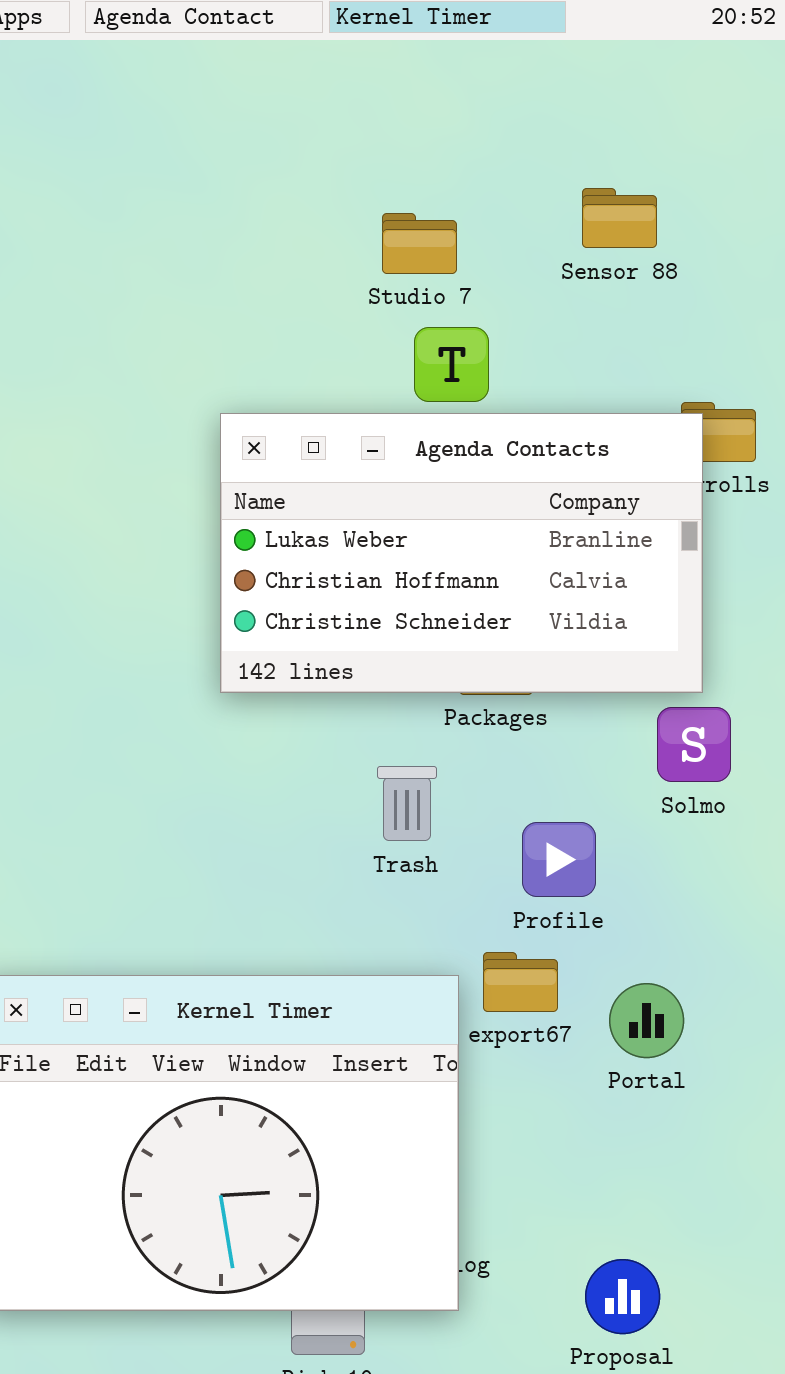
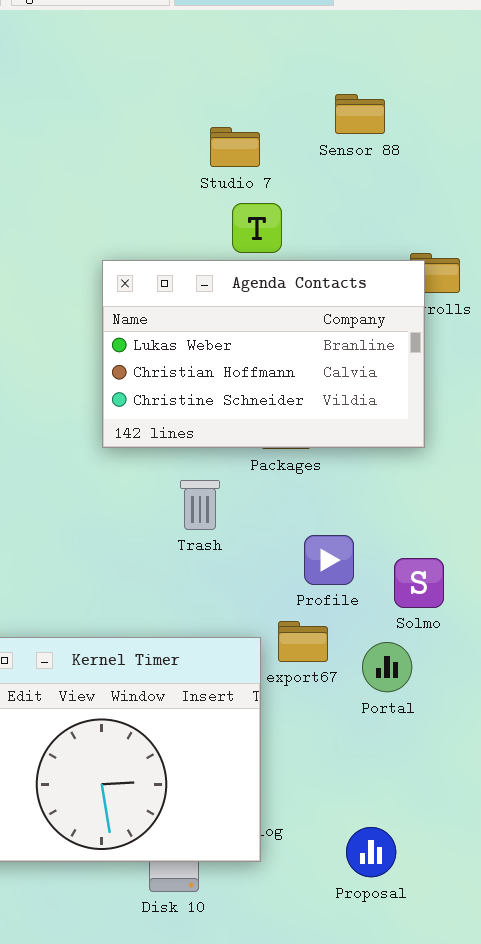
Sensor 88: [582,188,657,248] -> [335,94,385,134], moved
Solmo: [657,707,731,782] -> [394,558,444,608], moved
Trash: [377,766,437,841] -> [180,480,220,530], moved

